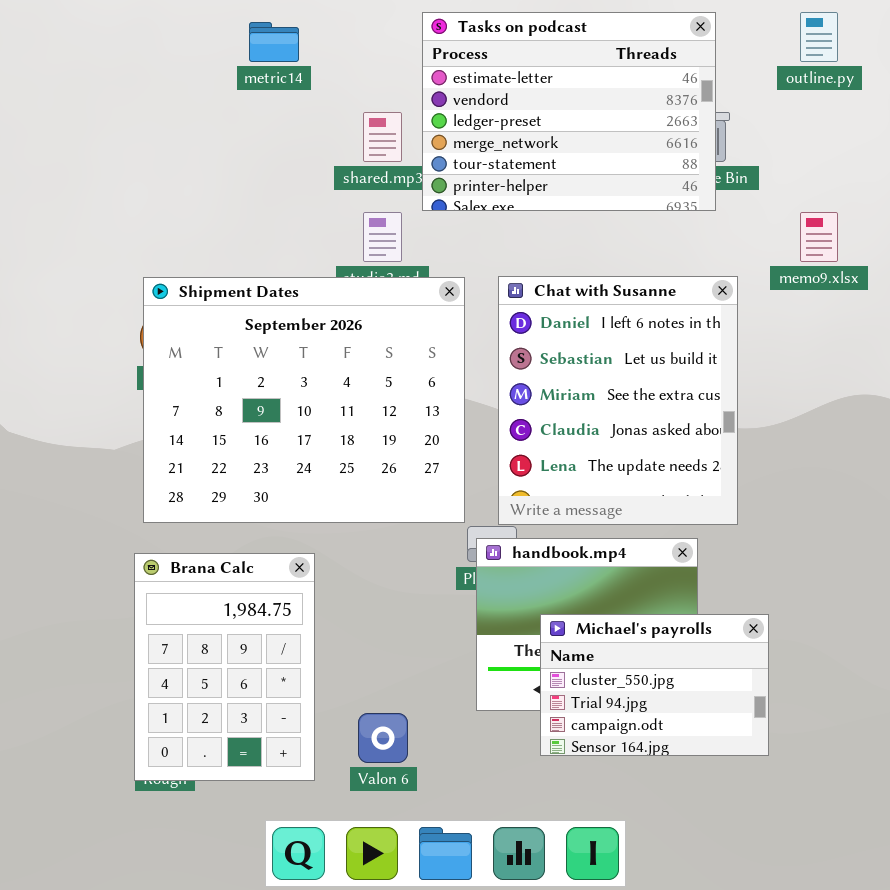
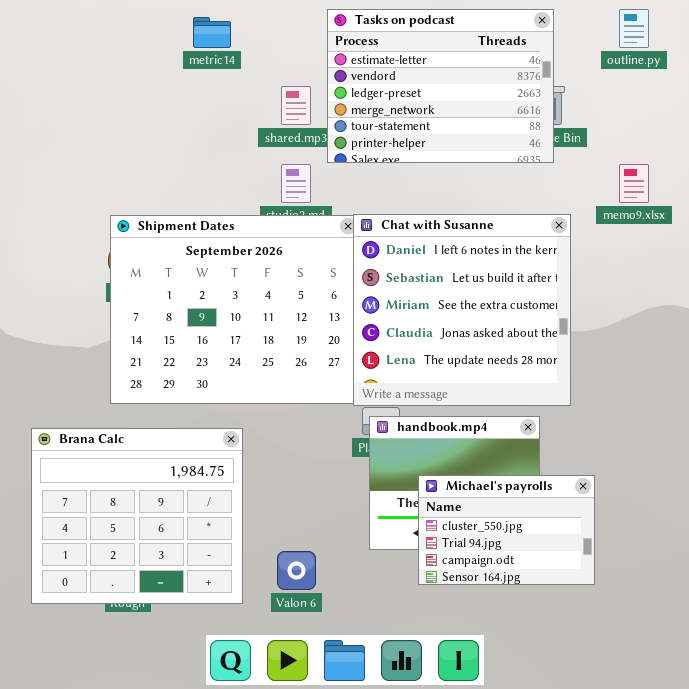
Chat with Susanne: [498,276,738,525] -> [353,214,571,406], resized
Brana Calc: [134,553,315,781] -> [31,428,243,604], resized

